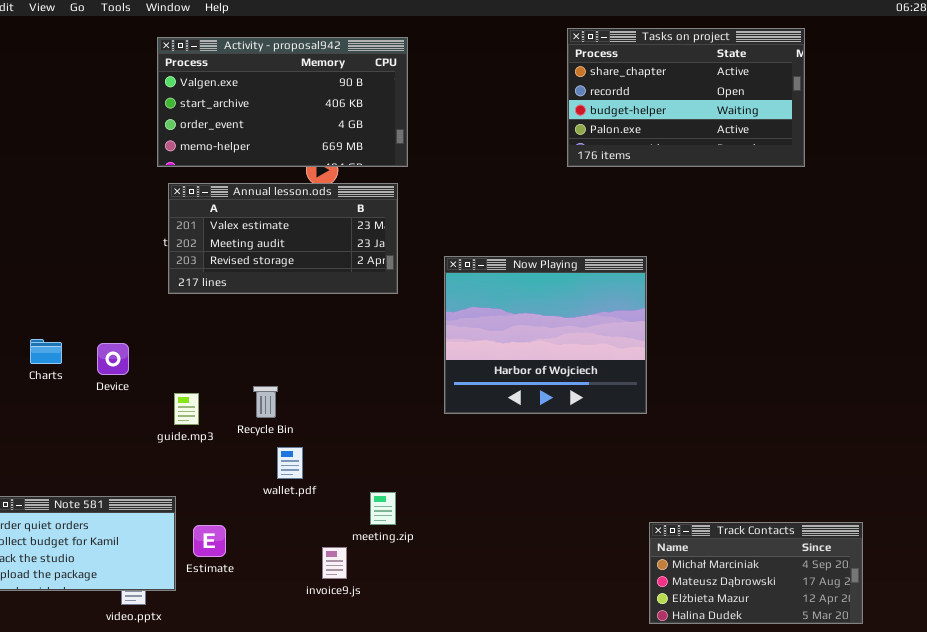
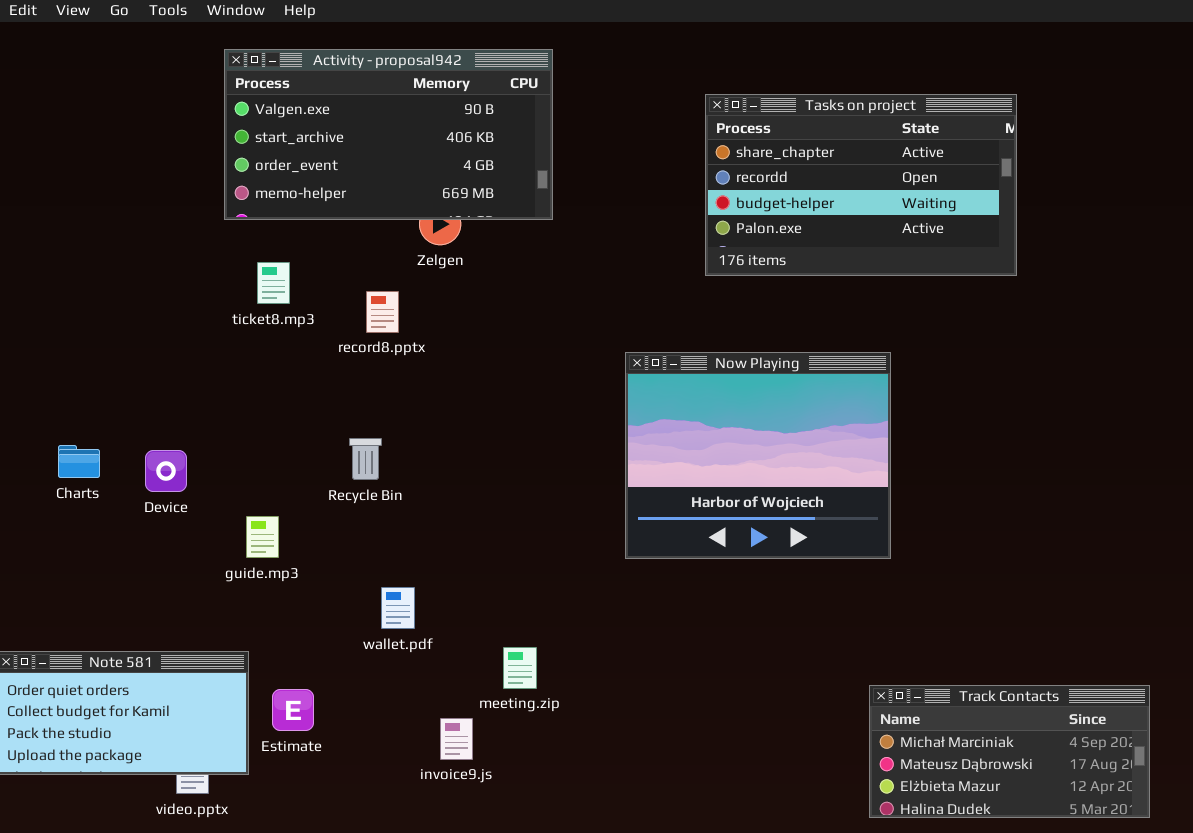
Tasks on project: [567,28,805,167] -> [705,94,1017,276], moved
Annual lesson.ods: [168,183,398,294] -> none, closed
Now Playing: [444,256,647,414] -> [625,352,891,559], moved
Recycle Bin: [253,386,278,418] -> [349,438,382,480], moved

